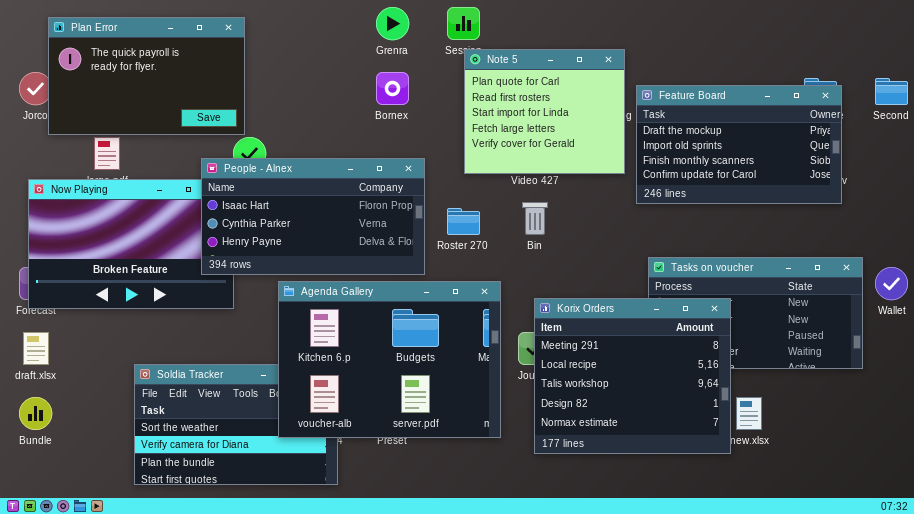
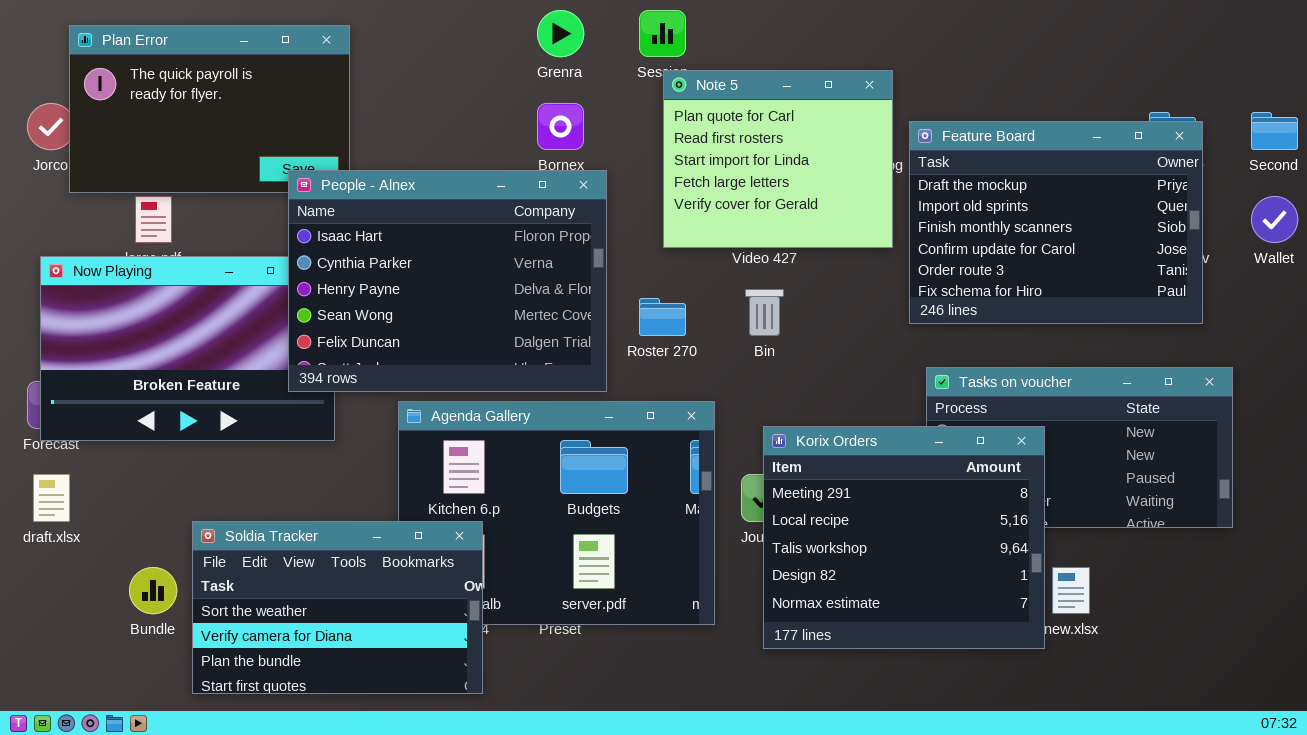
Feature Board: [636,85,842,204] -> [909,121,1203,324], resized
People - Alnex: [201,158,425,275] -> [288,170,607,392], resized
Wallet: [875,267,908,300] -> [1251,196,1298,243], moved
Soldia Tracker: [134,364,338,485] -> [192,521,483,694], raised
Bundle: [19,397,52,430] -> [129,567,177,614], moved

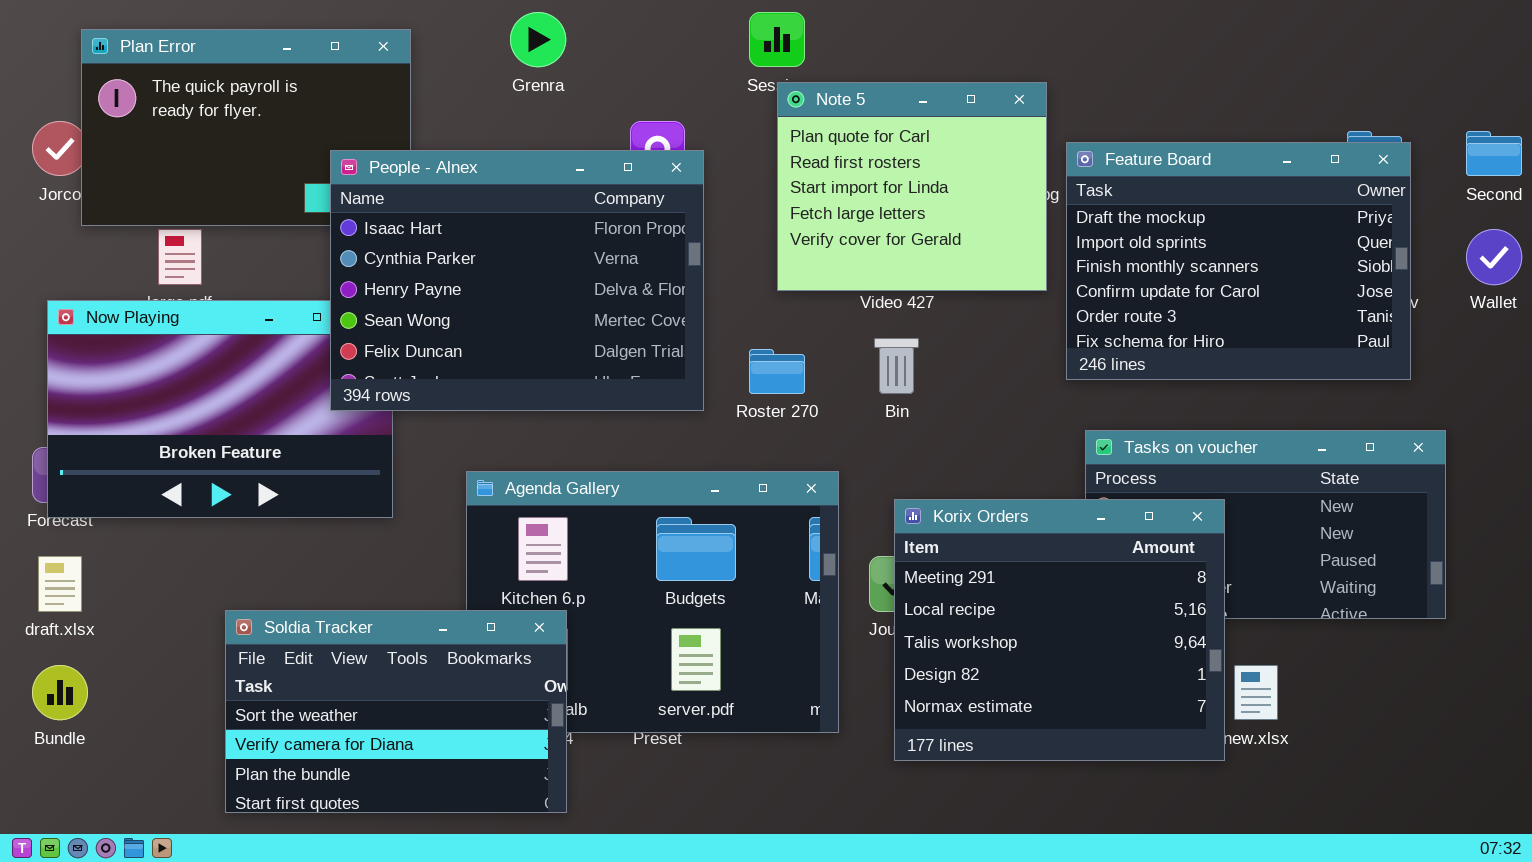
Grenra: [537,10,584,57] -> [510,12,566,67], moved
People - Alnex: [288,170,607,392] -> [330,150,704,411], moved
Bundle: [129,567,177,614] -> [32,665,88,720], moved

